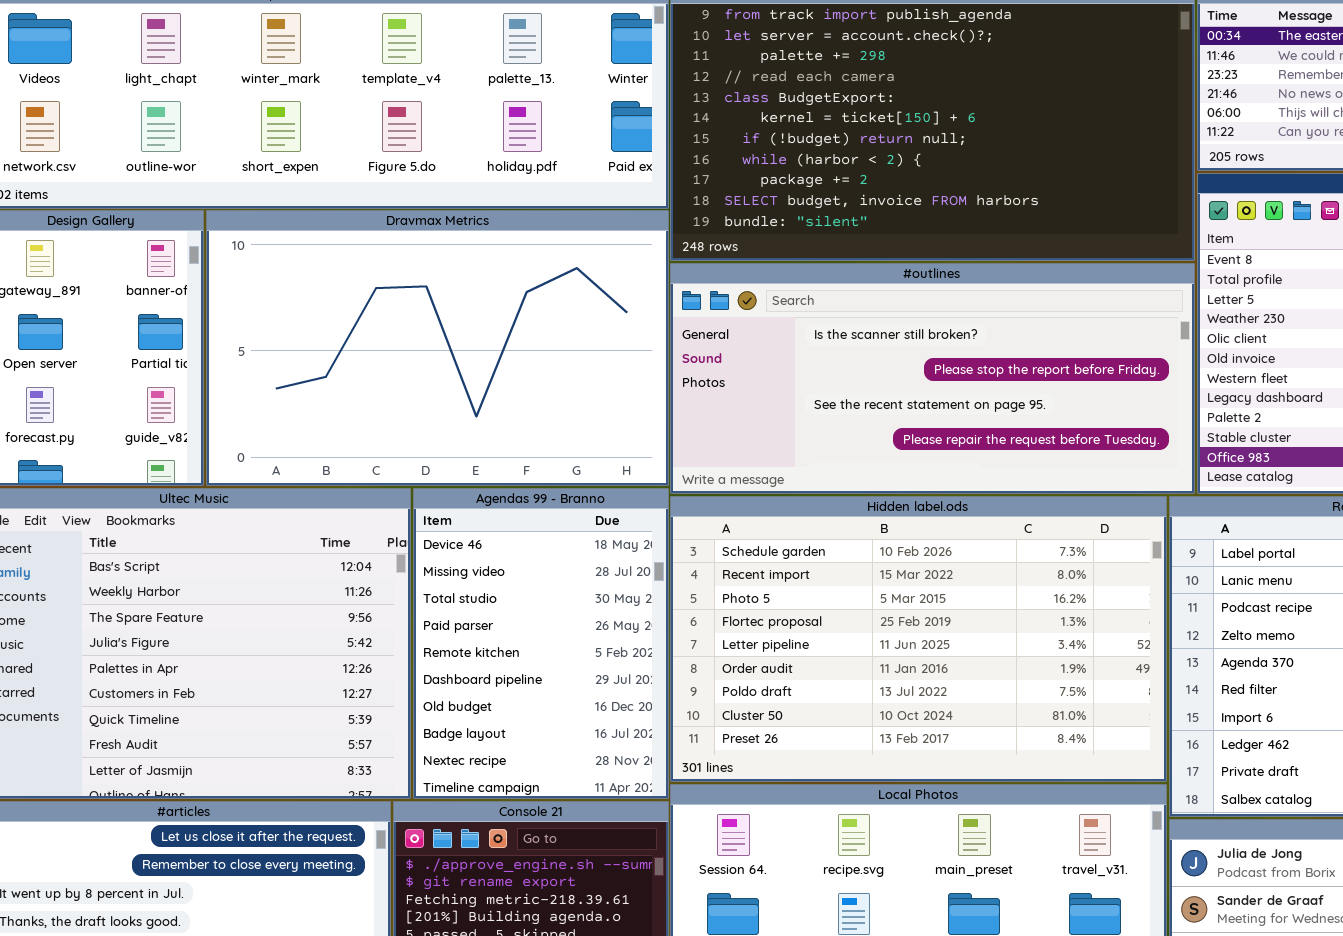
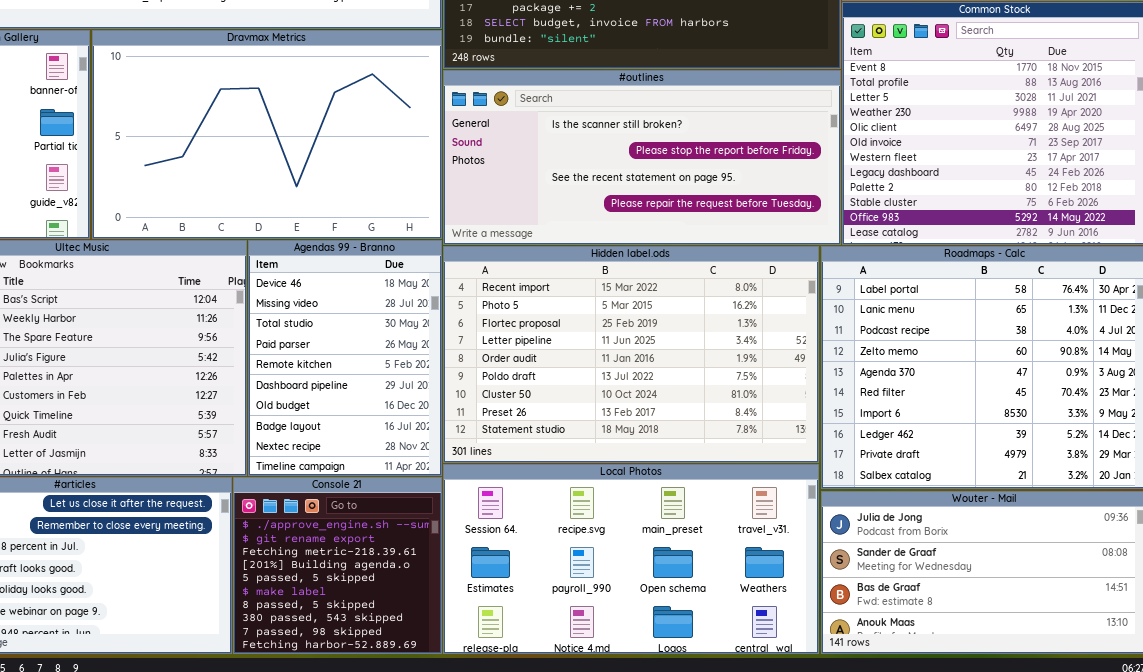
Hidden label.ods: [670,496,1167,782] -> [443,246,819,463], scrolled down 1 row

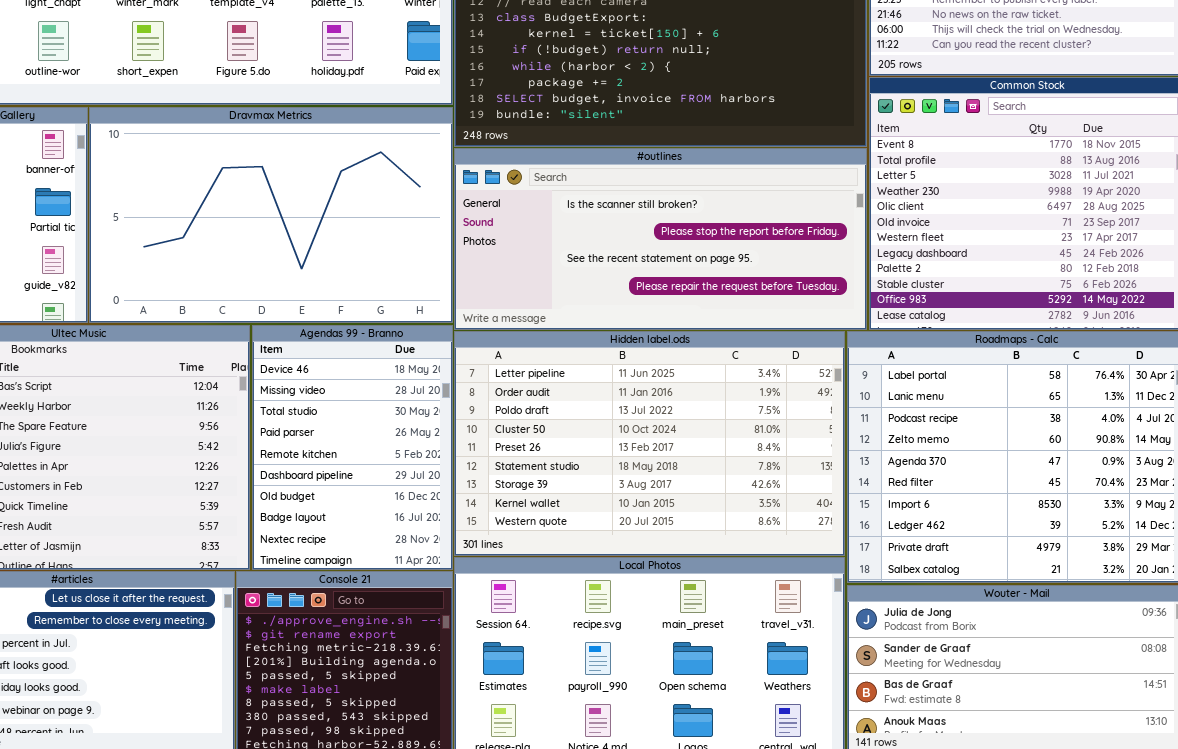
Hidden label.ods: [443,246,819,463] -> [454,331,845,556], scrolled down 3 rows

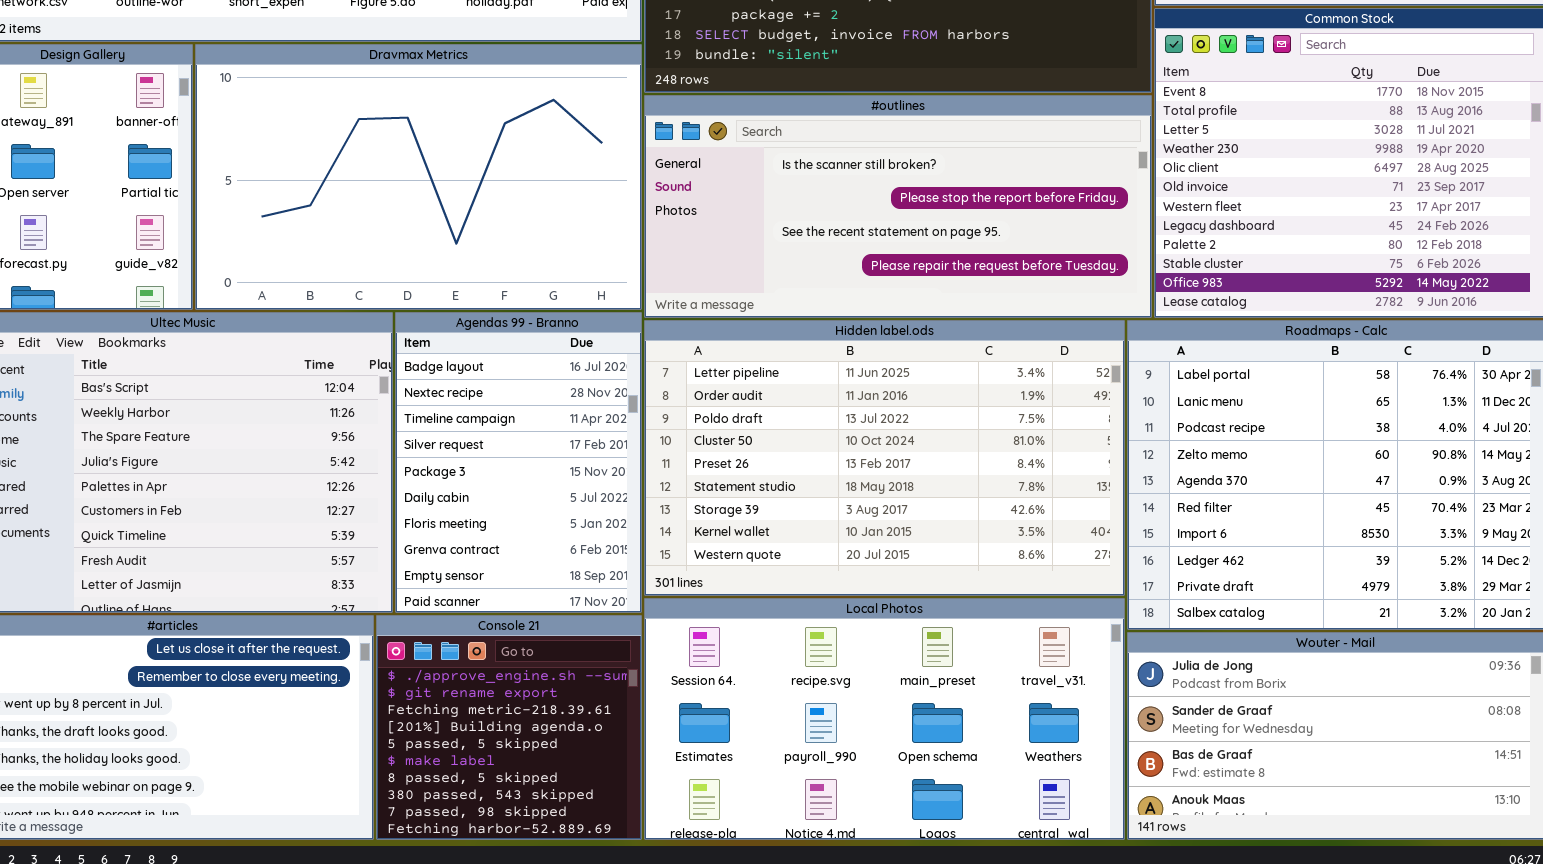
Agendas 99 - Branno: [252,325,453,570] -> [395,312,642,613], scrolled down 7 rows

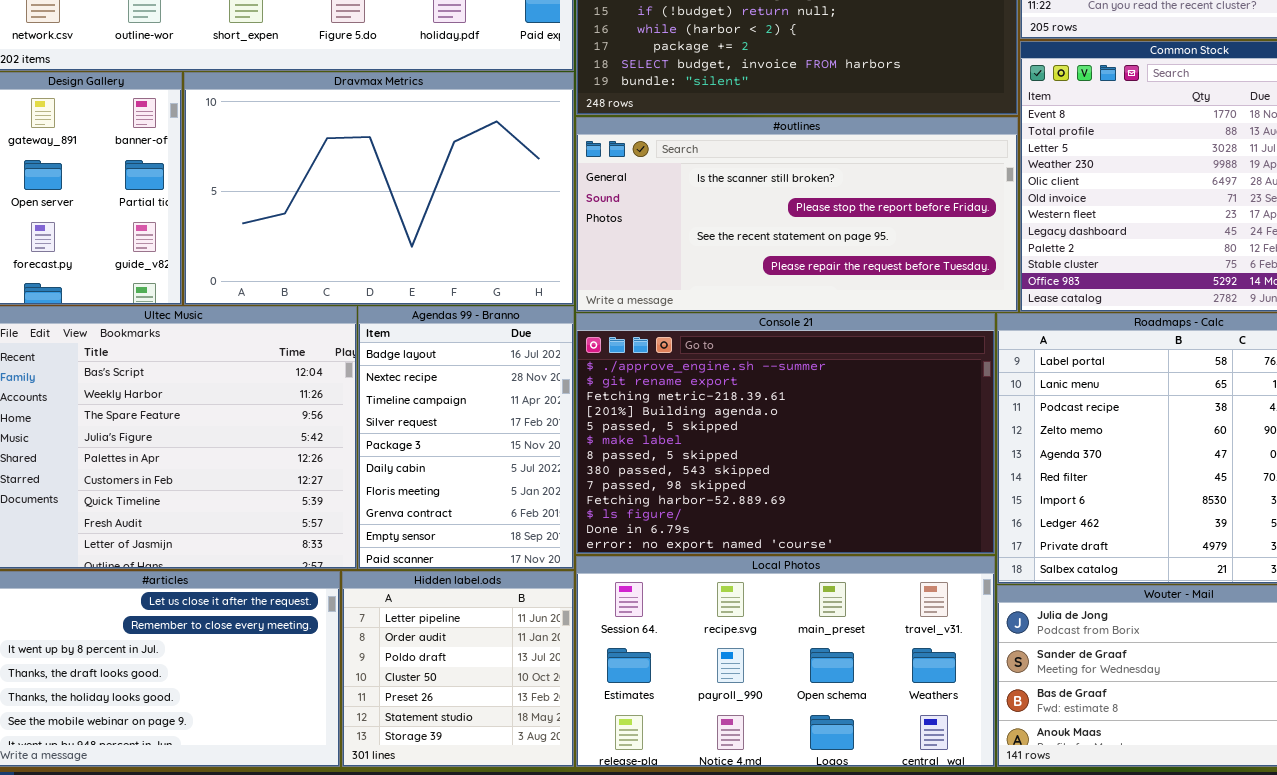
Hidden label.ods: [644,320,1125,596] -> [342,571,574,767], moved, resized
Console 21: [376,615,642,840] -> [576,313,995,554], moved, resized

